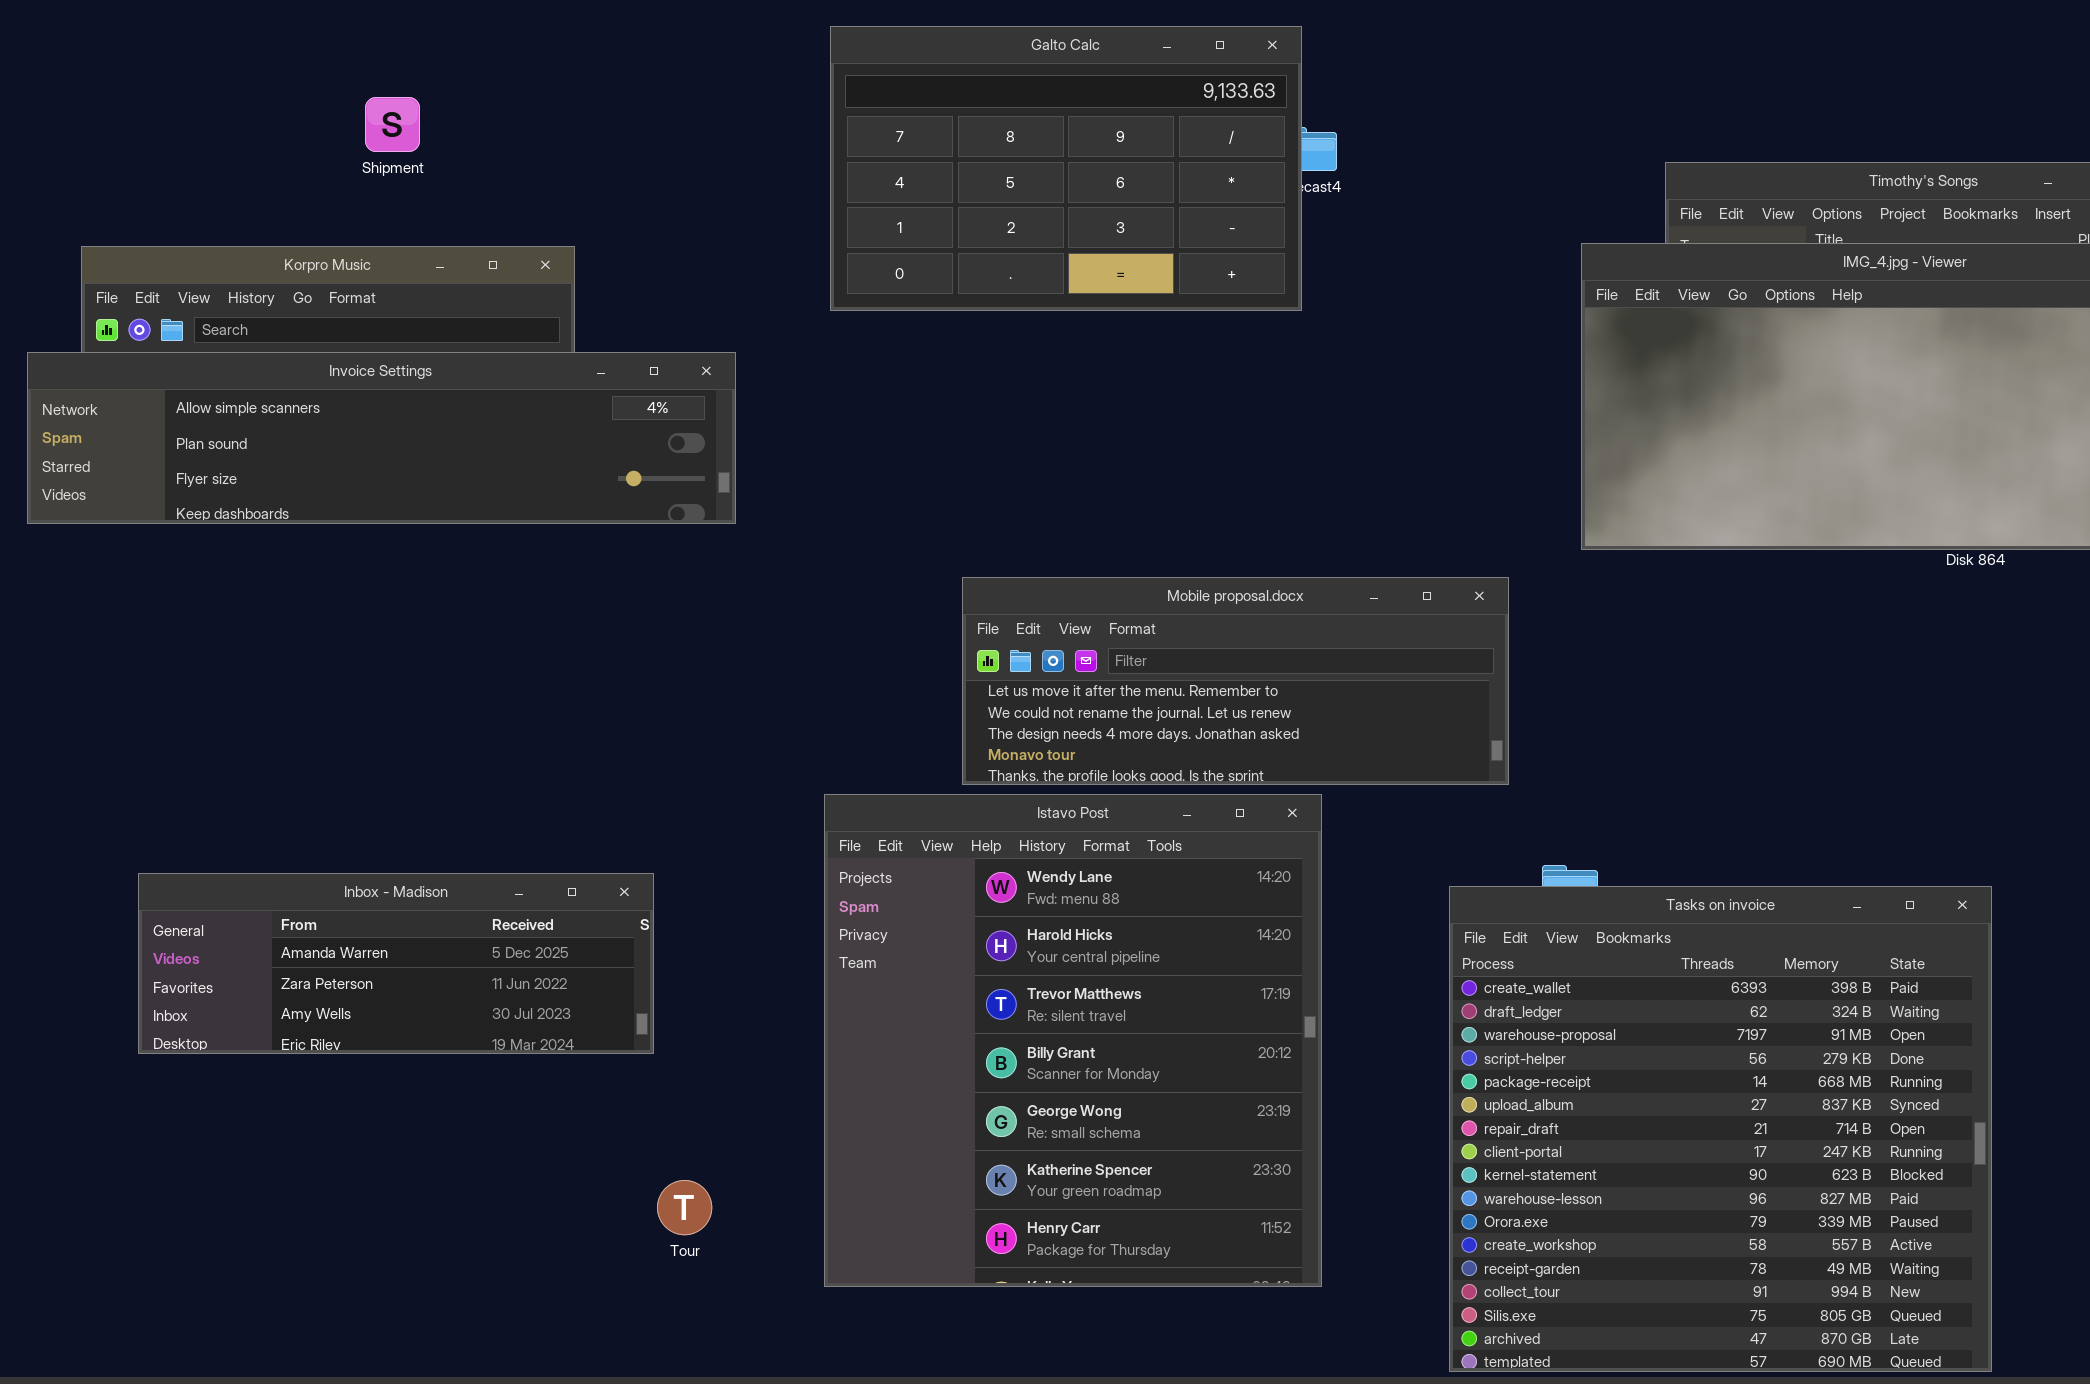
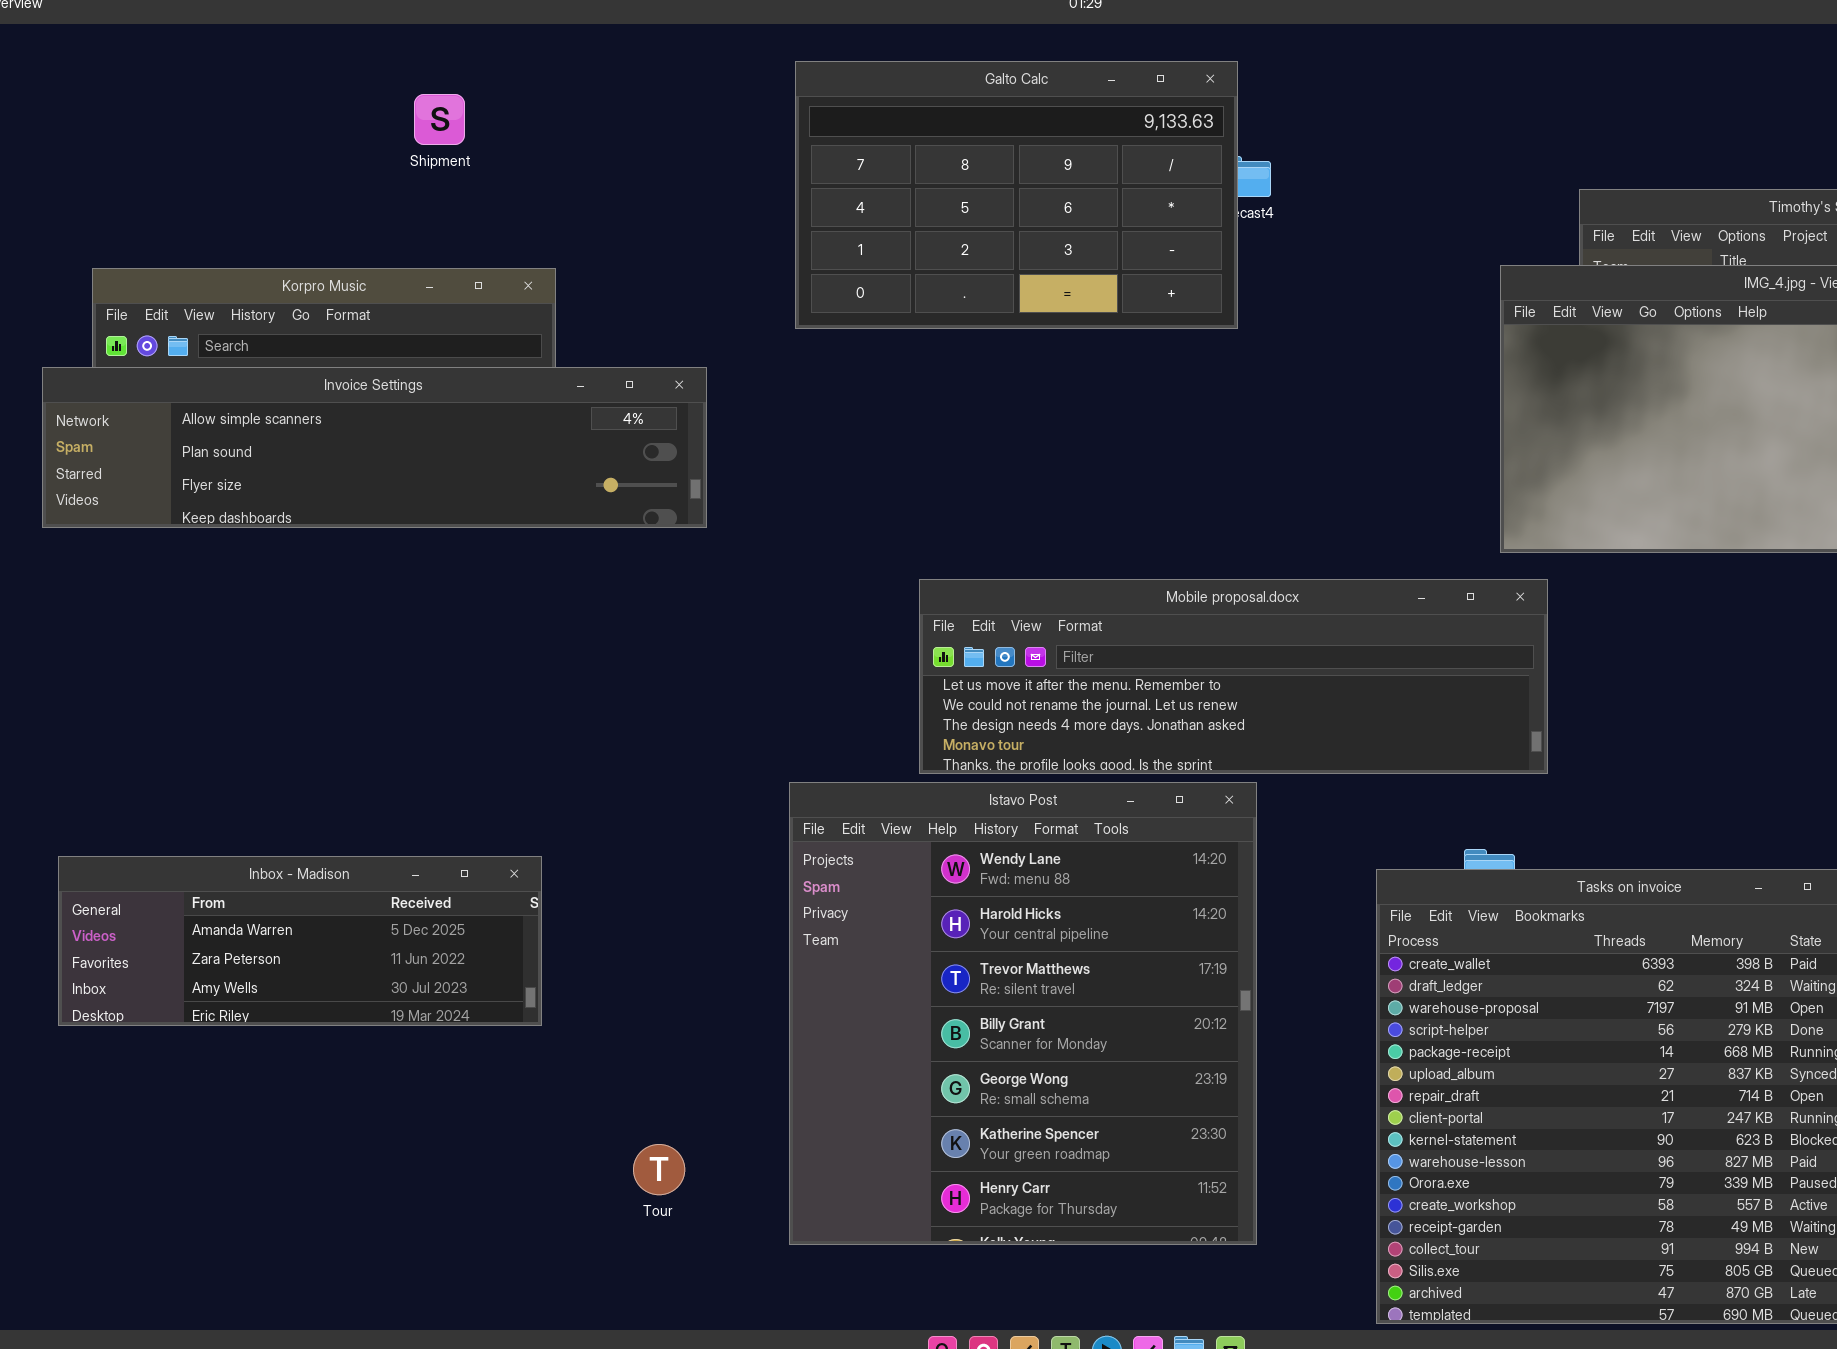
Shipment: [365,97,420,152] -> [414,94,465,145], moved
Mobile proposal.docx: [962,577,1509,785] -> [919,579,1548,774], resized
Inbox - Madison: [138,873,654,1054] -> [58,856,542,1026], moved

